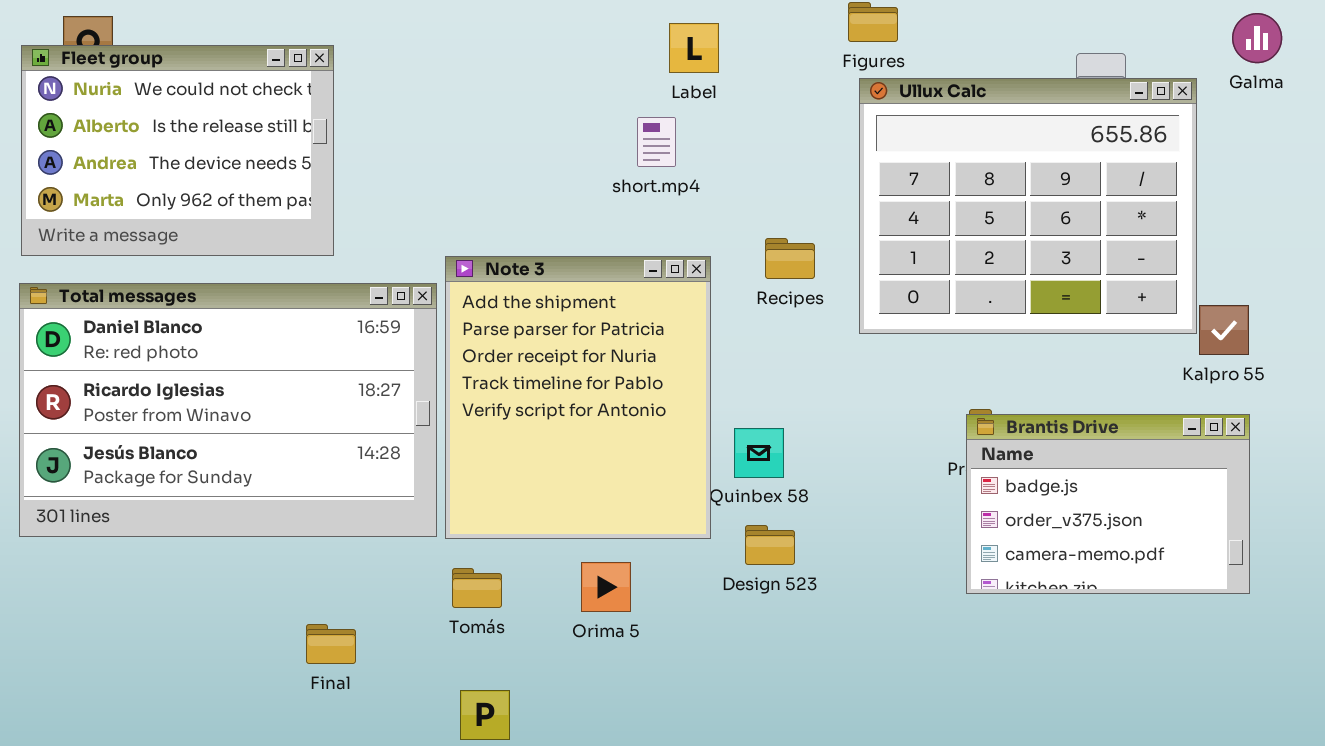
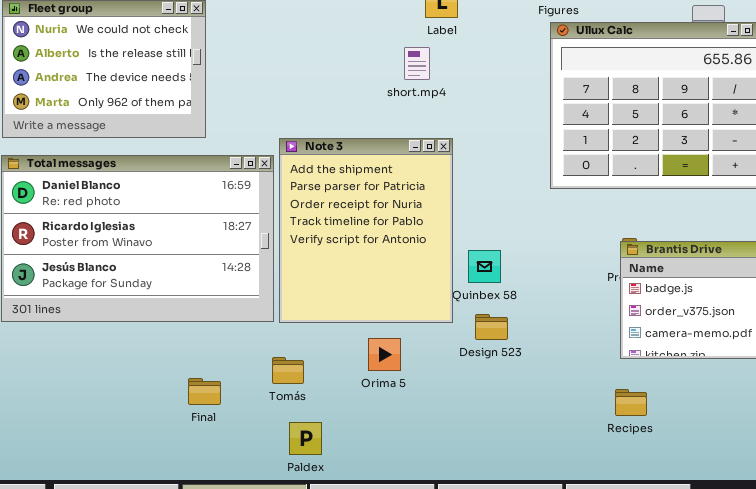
Recipes: [765,238,815,279] -> [615,389,647,416], moved
Tomás: [452,568,502,608] -> [272,357,304,384], moved

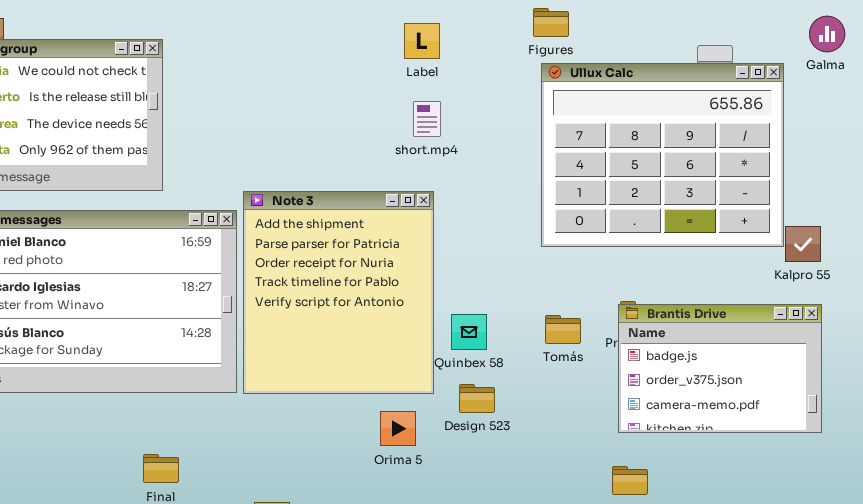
short.mp4: [404,47,430,80] -> [413,101,441,137], moved
Orima 5: [368,338,401,371] -> [380,411,416,446], moved
Tomás: [272,357,304,384] -> [545,315,581,344], moved

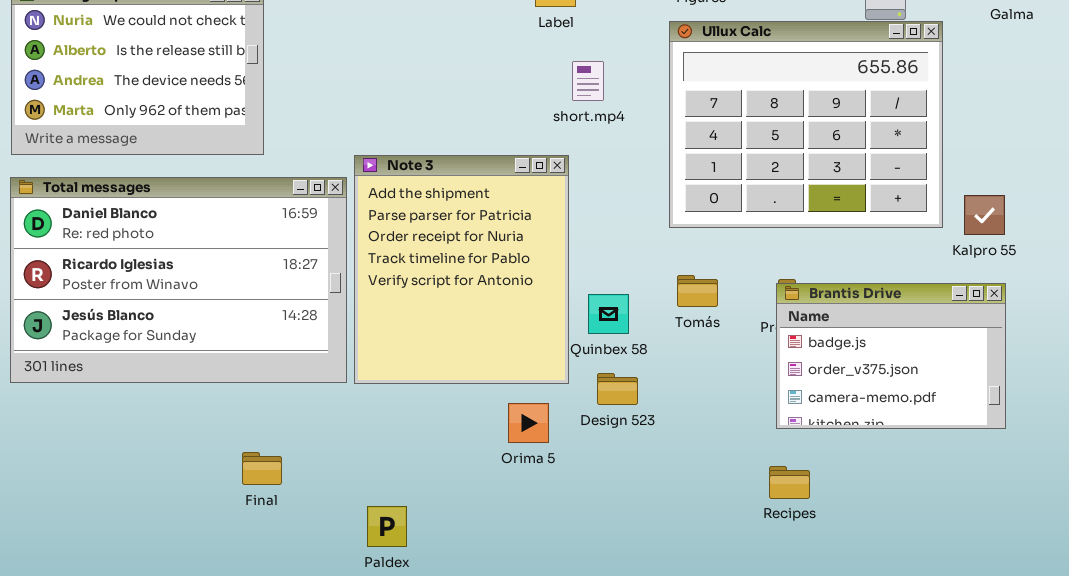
Ullux Calc: [541,63,784,247] -> [669,21,943,228], moved
short.mp4: [413,101,441,137] -> [572,61,604,101], moved
Tomás: [545,315,581,344] -> [677,275,718,307], moved

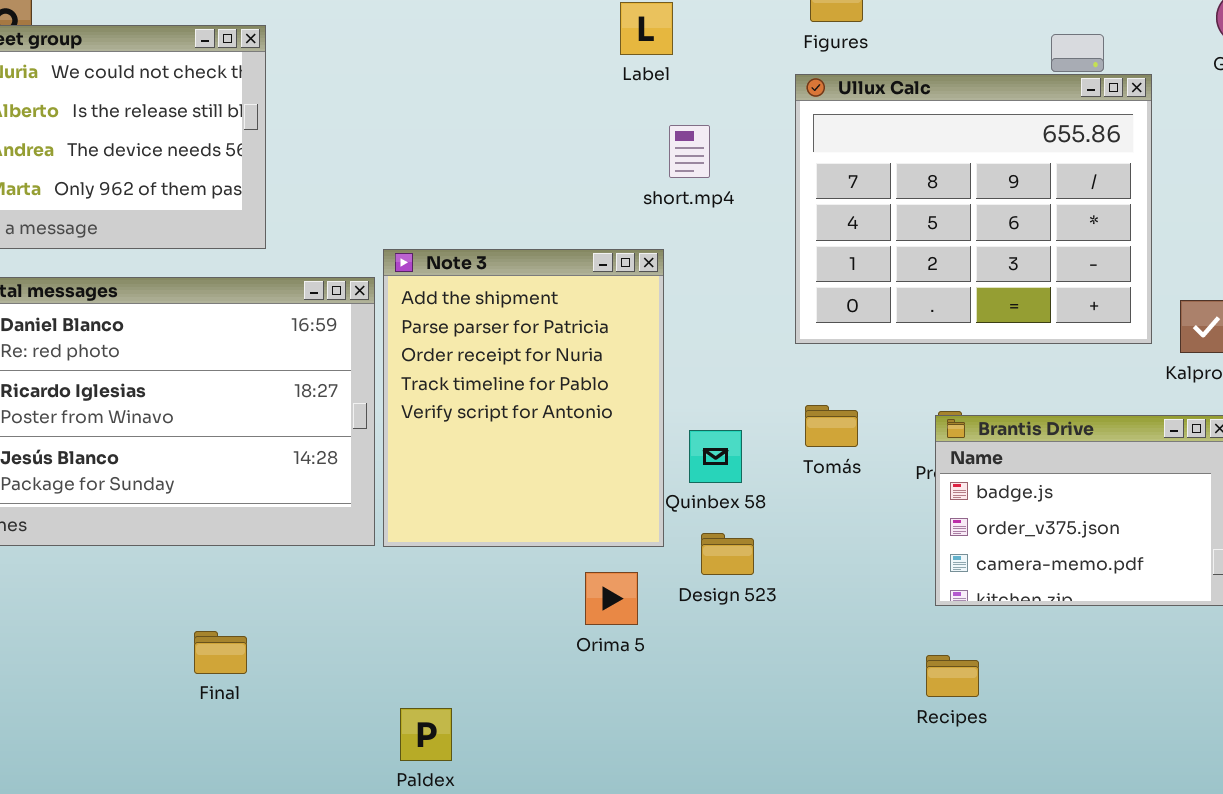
Final: [242,452,282,485] -> [194,631,247,674], moved

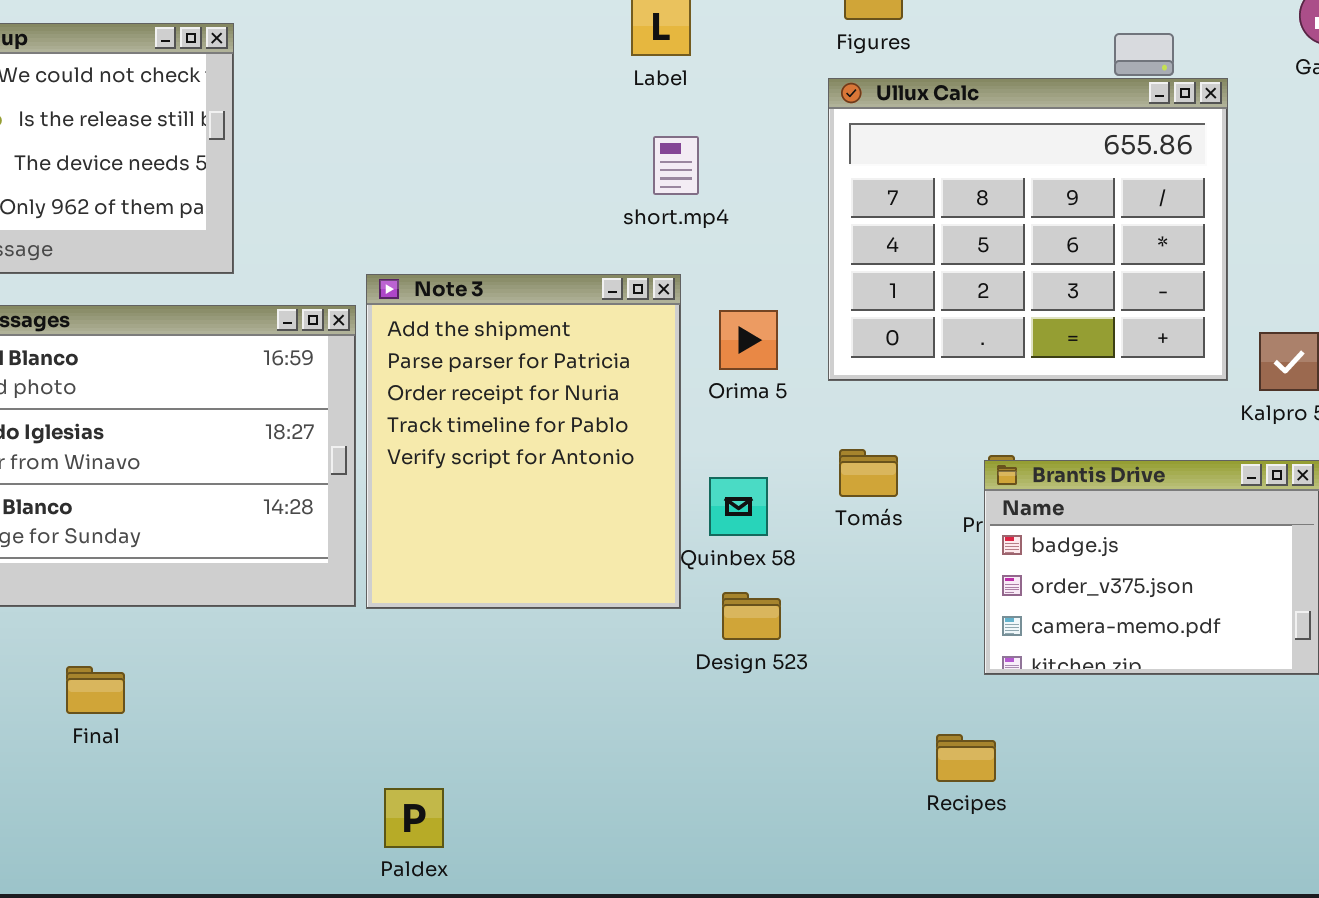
short.mp4: [669,125,710,178] -> [653,136,699,195], moved
Orima 5: [585,572,638,625] -> [719,310,778,370], moved
Final: [194,631,247,674] -> [66,666,125,714], moved
Recipes: [926,655,979,697] -> [936,734,996,782], moved

